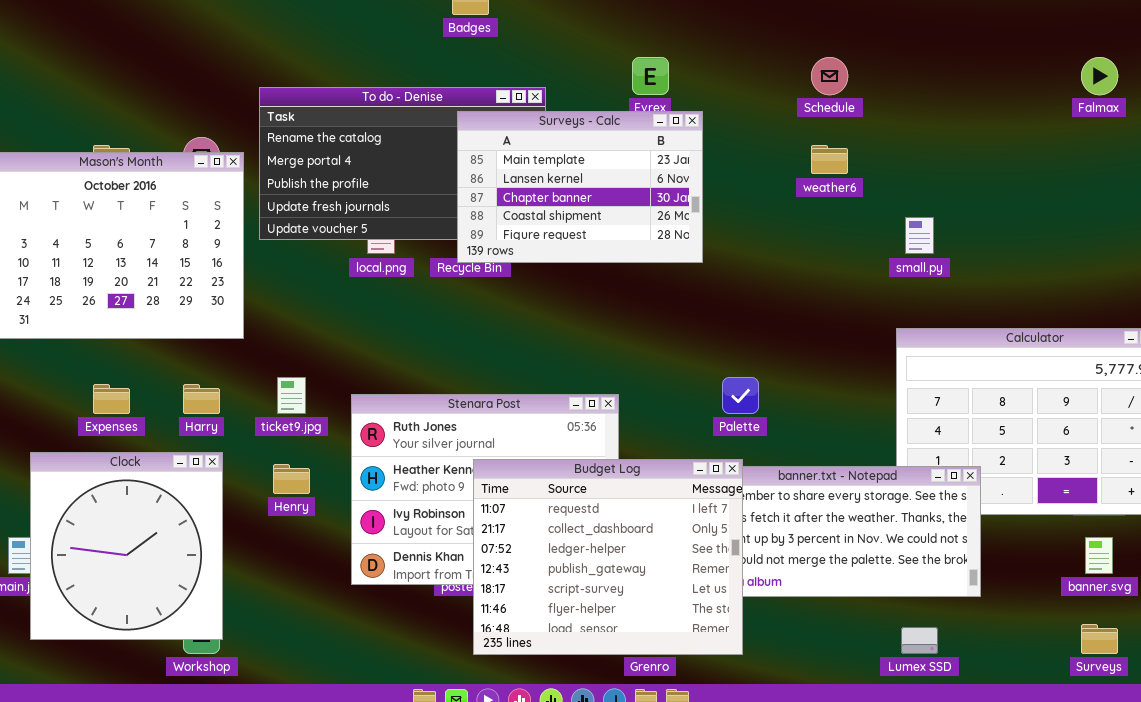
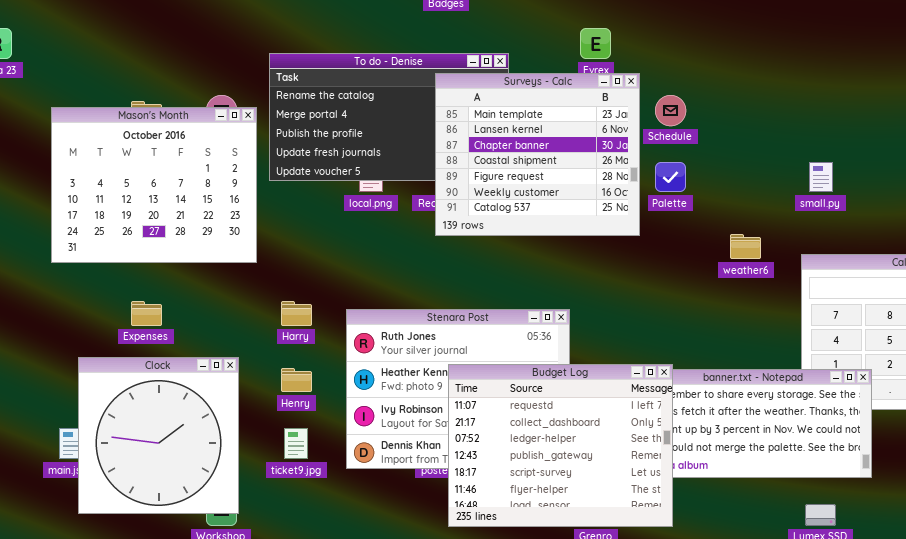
Schedule: [811,57,848,95] -> [655,95,686,126], moved
Surveys - Calc: [457,111,703,263] -> [435,73,640,236], resized
weather6: [811,145,848,174] -> [730,234,761,259], moved
ticket9.jpg: [277,377,306,414] -> [284,428,308,459], moved
Palette: [722,377,759,414] -> [655,162,686,192], moved
Harry: [183,384,220,414] -> [281,301,312,326], moved

